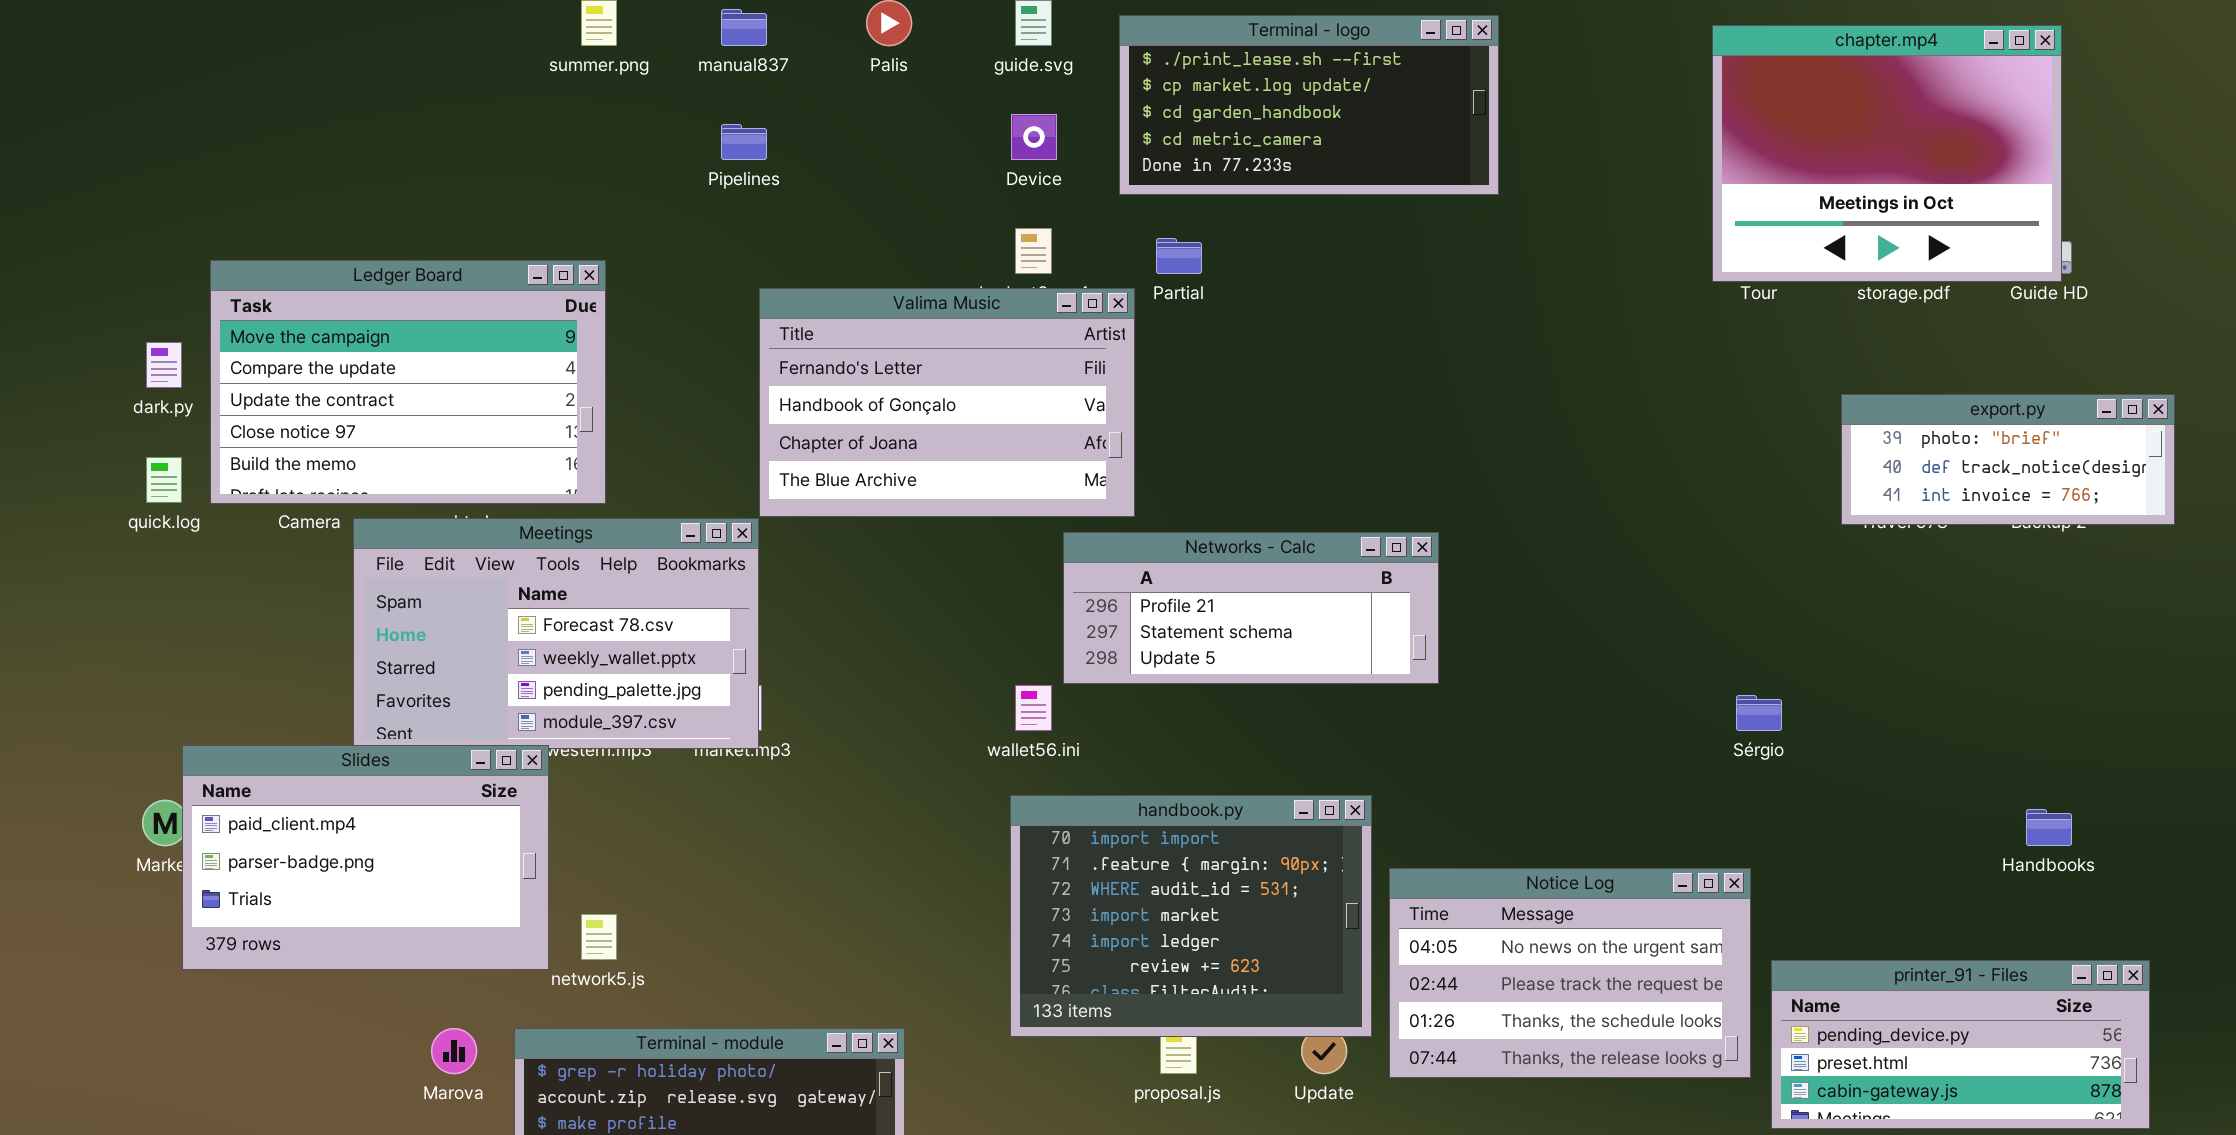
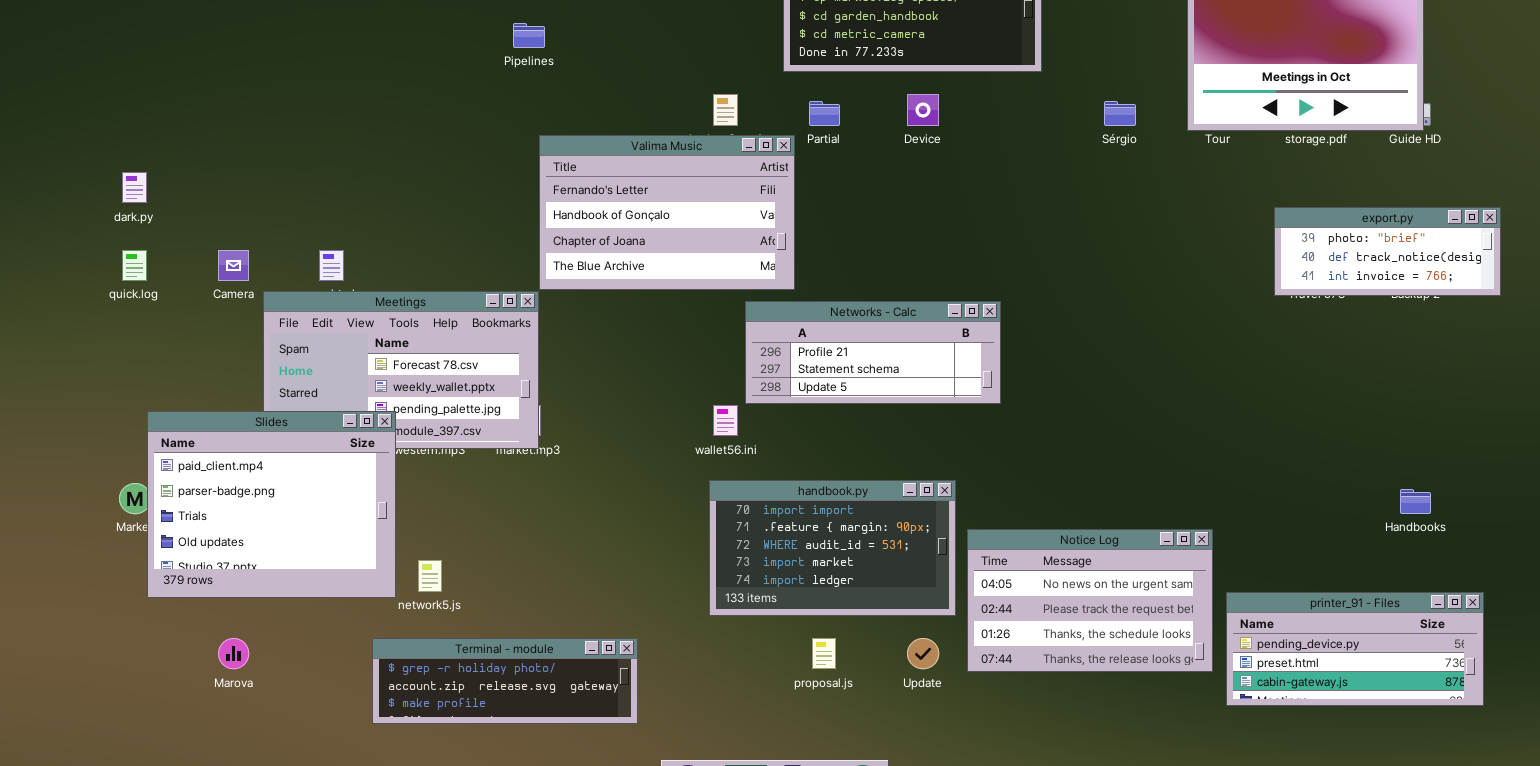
Device: [1011,114,1057,160] -> [907,94,939,126], moved
Ledger Board: [210,260,606,504] -> none, closed
Sérgio: [1736,695,1782,731] -> [1104,101,1136,126], moved
Slides: [182,745,549,970] -> [147,411,396,598], resized
handbook.py: [1010,795,1372,1037] -> [709,480,956,616], resized
Marova: [431,1028,477,1074] -> [218,638,249,669], moved

